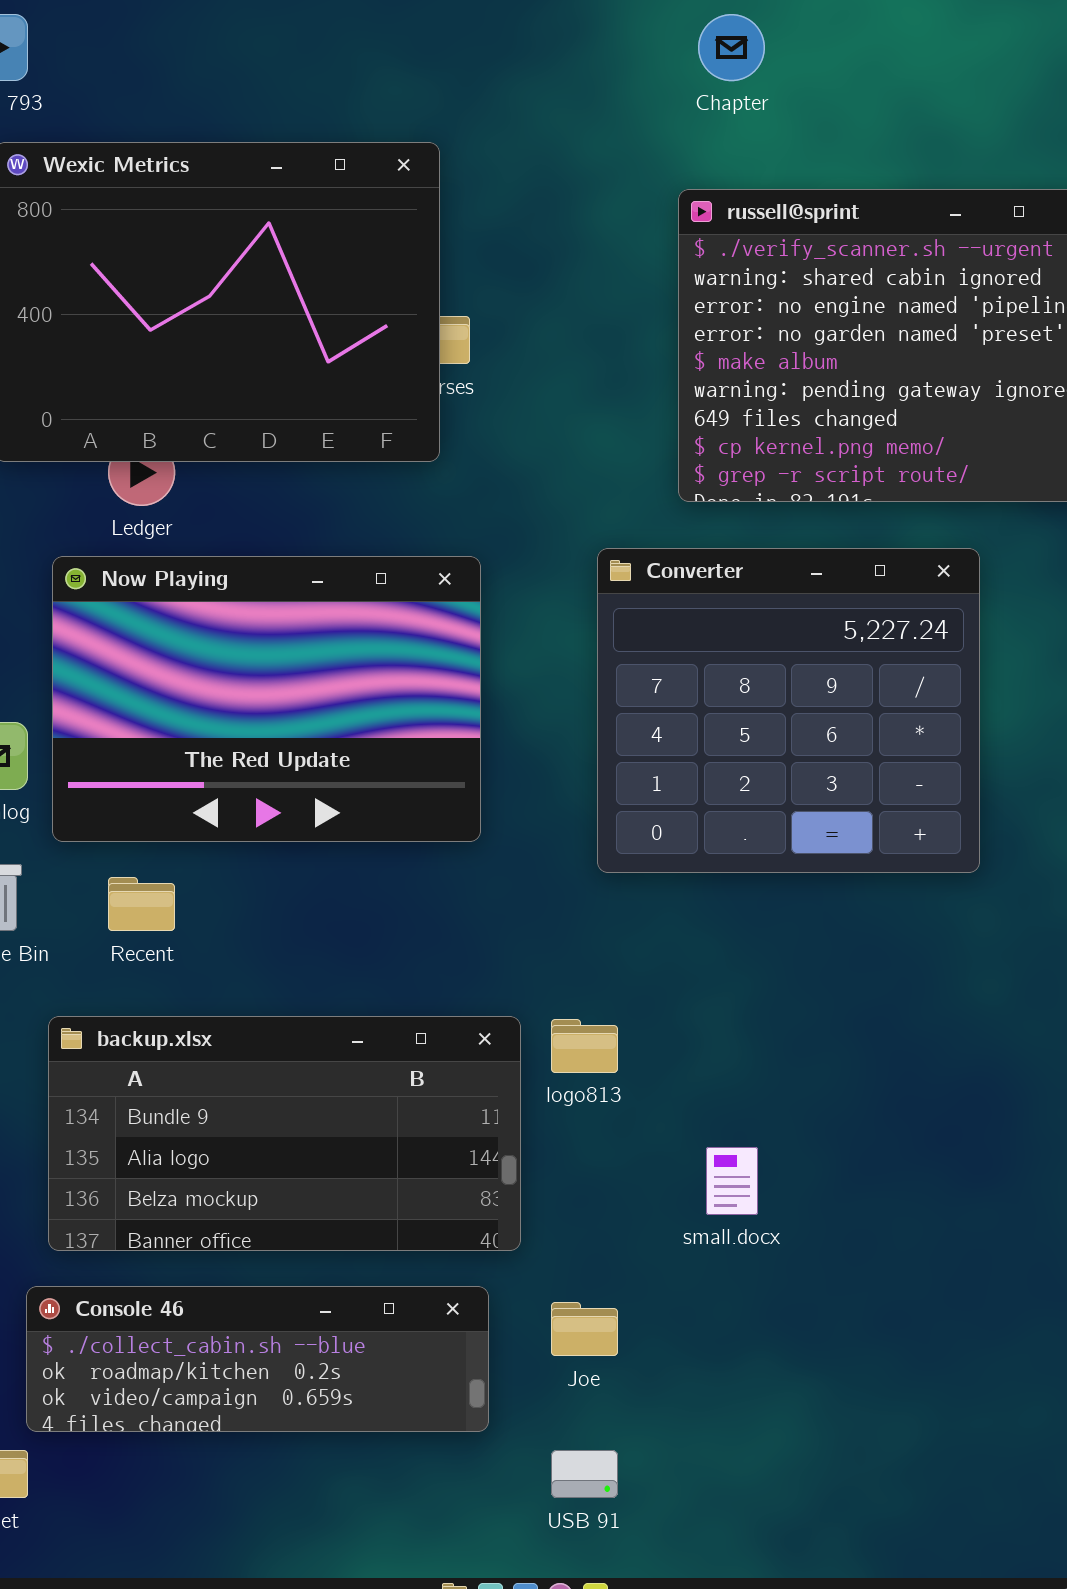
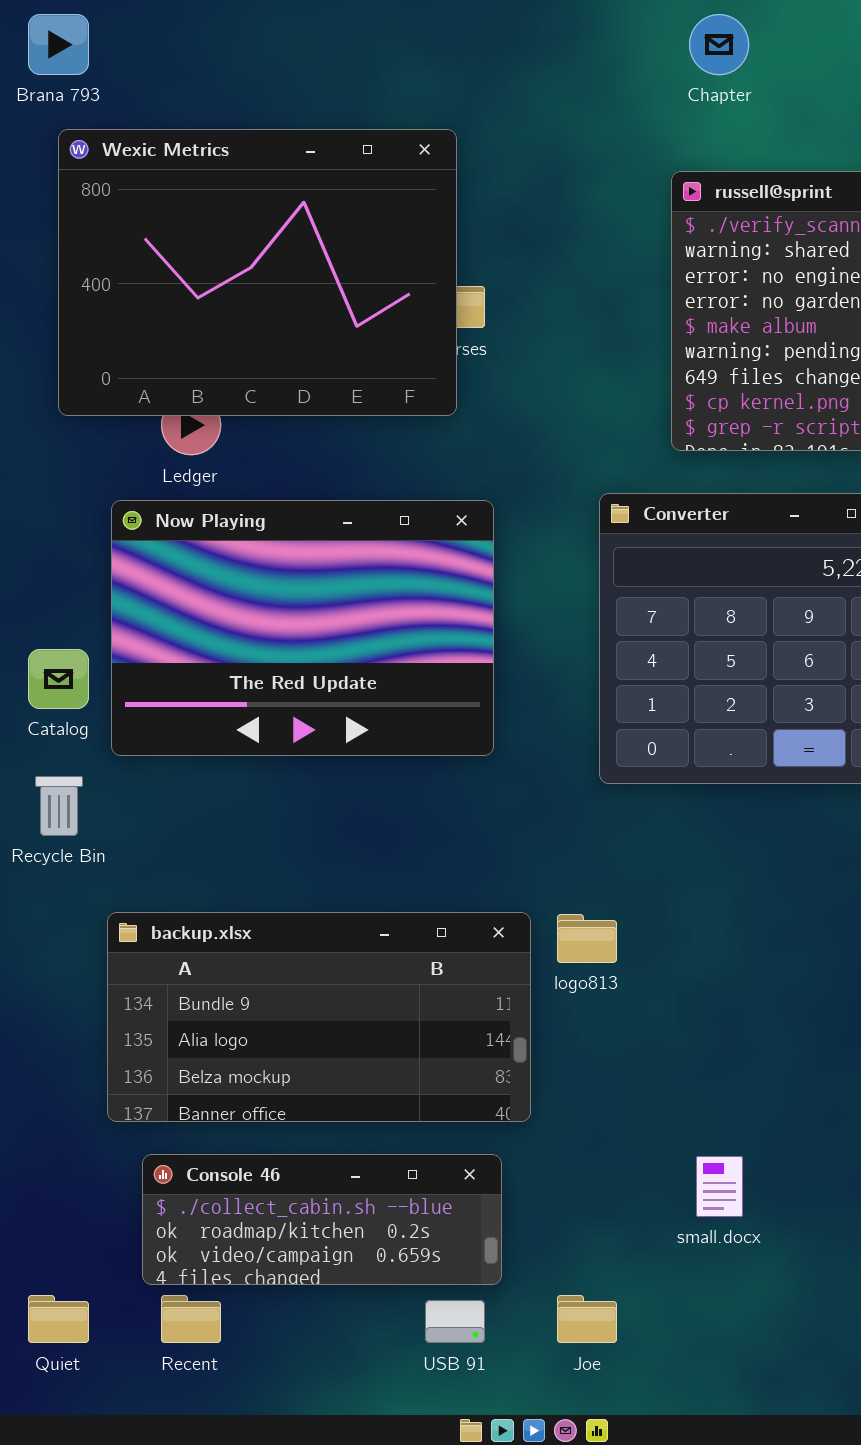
Recent: [108,877,175,931] -> [161,1295,221,1343], moved
small.docx: [706,1147,758,1215] -> [696,1156,743,1217], moved
Console 46: [26,1286,489,1432] -> [142,1154,502,1285], resized
Joe: [551,1302,618,1356] -> [557,1295,617,1343], moved
USB 91: [551,1450,618,1498] -> [425,1300,485,1343], moved

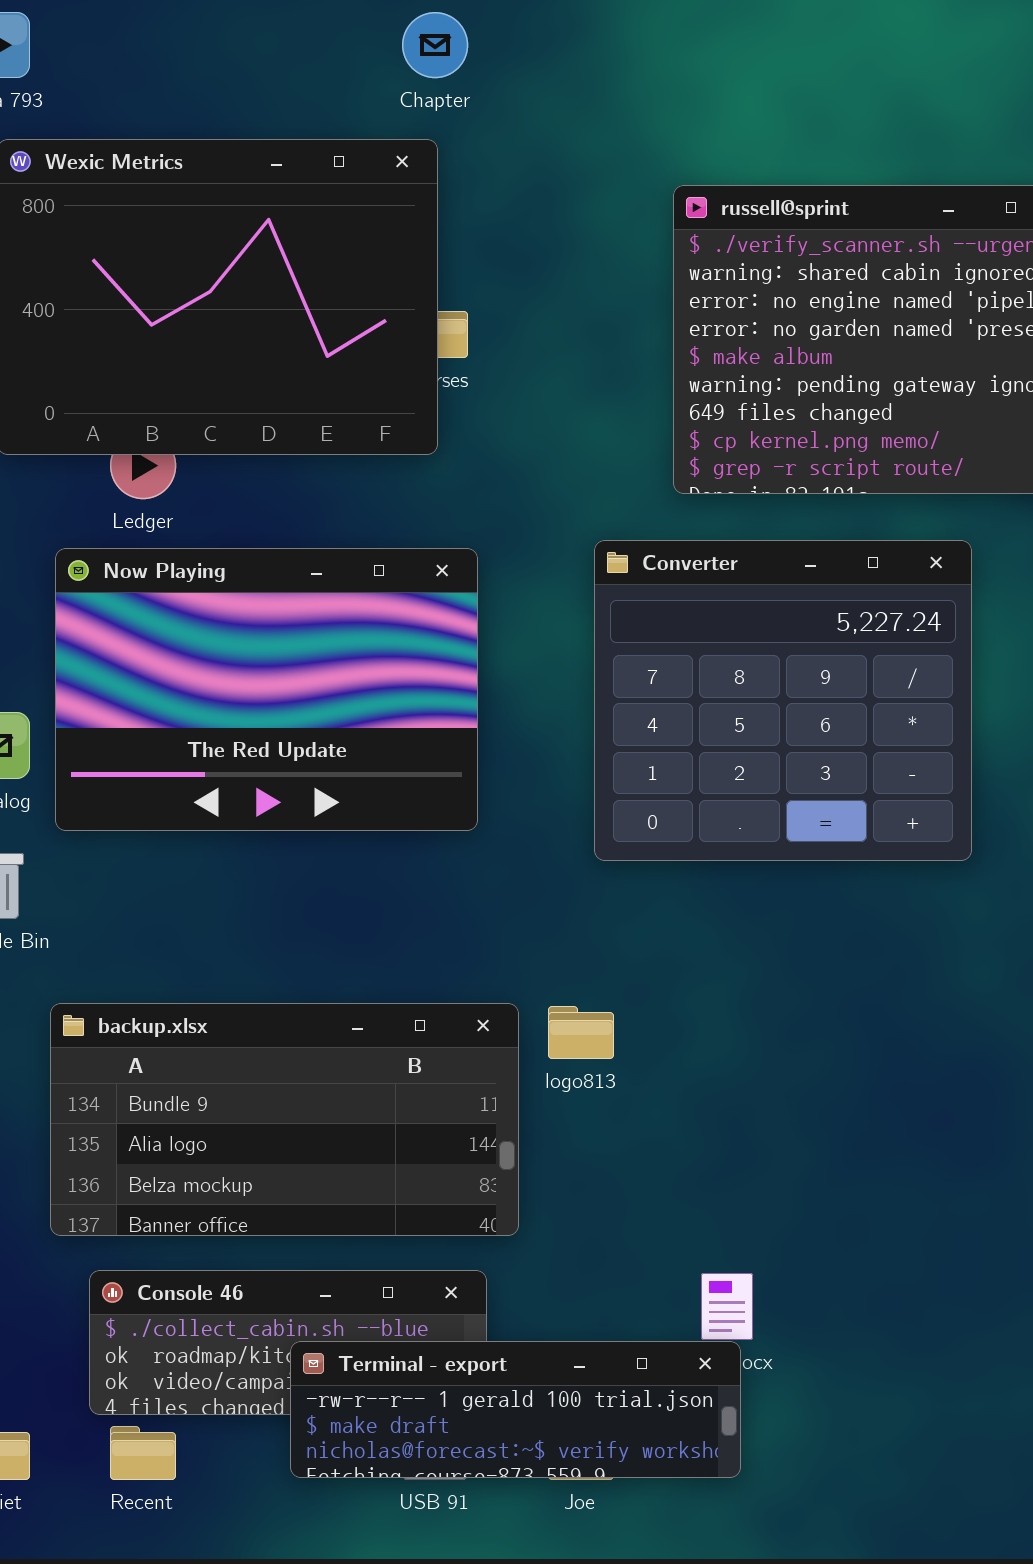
Chapter: [689,14,749,75] -> [402,12,468,78], moved
Terminal - export: none -> [290,1341,741,1478], opened

